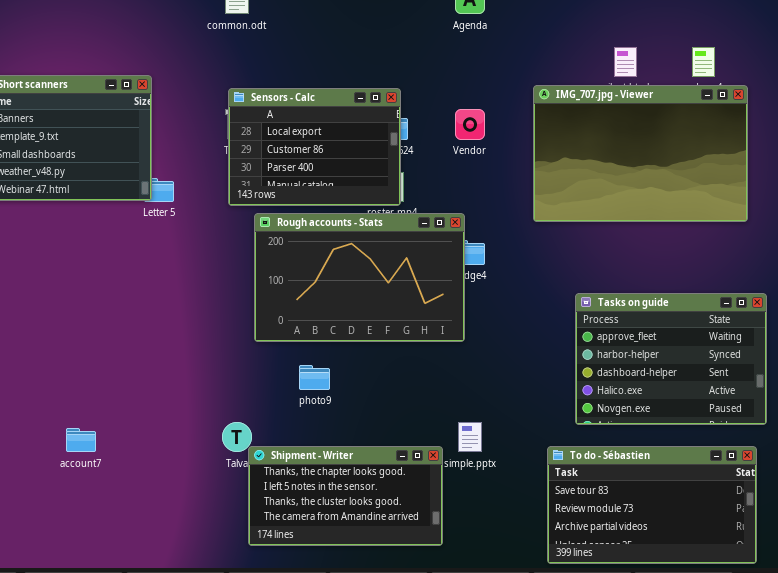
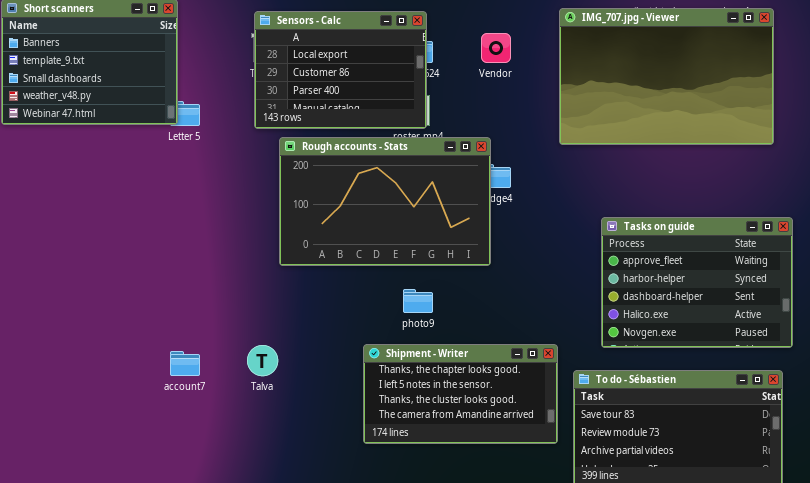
photo9: [299,365,330,390] -> [403,289,433,313], moved
account7: [66,428,96,452] -> [170,351,200,376], moved
Shipment - Writer: [248,446,443,546] -> [363,344,558,444], moved

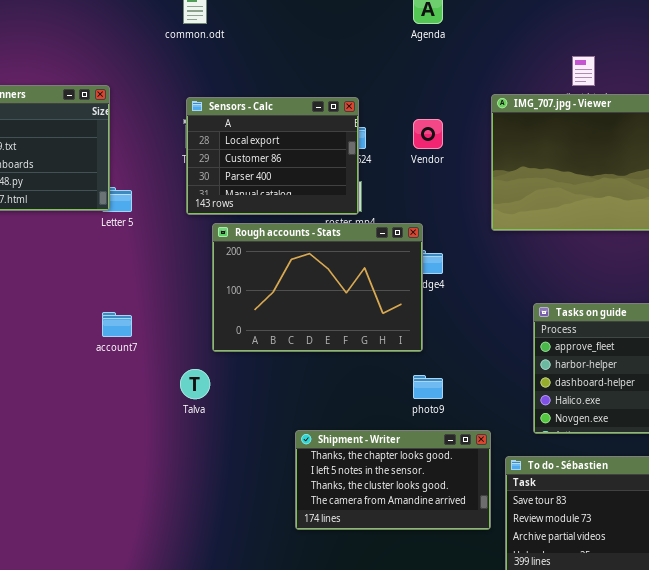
photo9: [403,289,433,313] -> [413,375,443,399], moved
Talva: [247,345,278,376] -> [180,369,210,399], moved
account7: [170,351,200,376] -> [102,312,132,337], moved

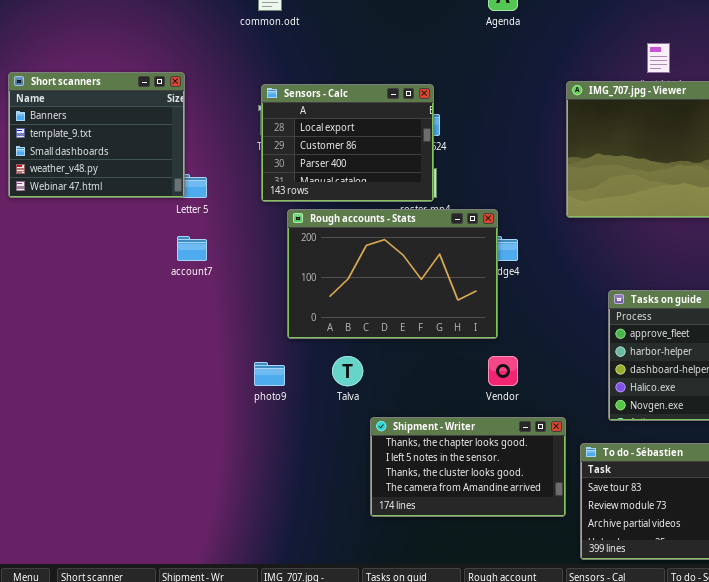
Vendor: [413,119,443,149] -> [488,356,518,386], moved
account7: [102,312,132,337] -> [177,236,207,261], moved
Talva: [180,369,210,399] -> [332,356,363,386], moved
photo9: [413,375,443,399] -> [254,362,285,386], moved

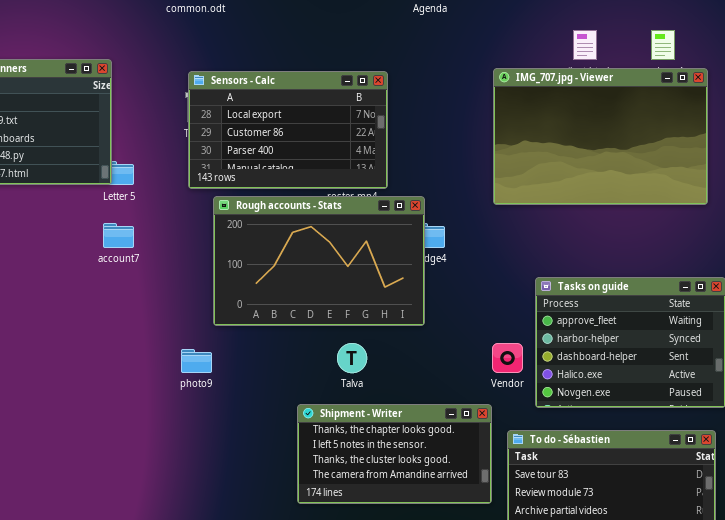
Sensors - Calc: [261,84,434,202] -> [188,71,388,189], resized
Talva: [332,356,363,386] -> [337,343,367,373], moved
Vendor: [488,356,518,386] -> [492,343,523,373], moved

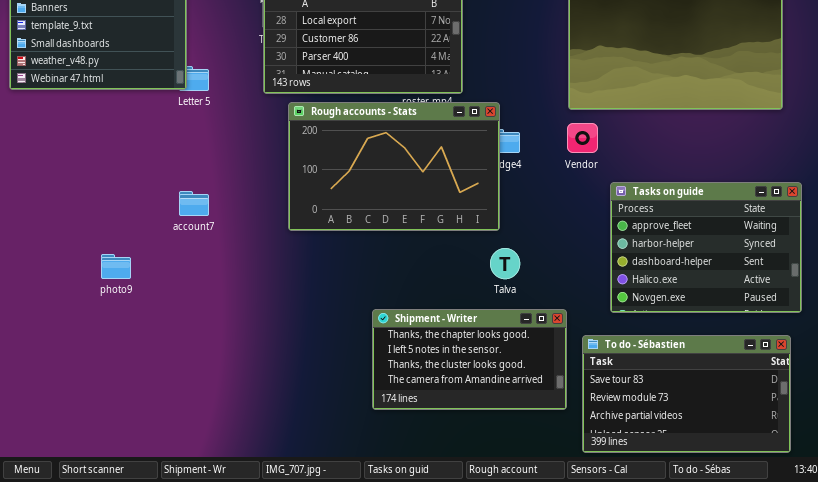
account7: [103,223,134,248] -> [179,191,209,216], moved
Talva: [337,343,367,373] -> [490,248,520,279], moved
Vendor: [492,343,523,373] -> [567,123,598,153], moved
photo9: [181,349,212,373] -> [101,254,131,279], moved

